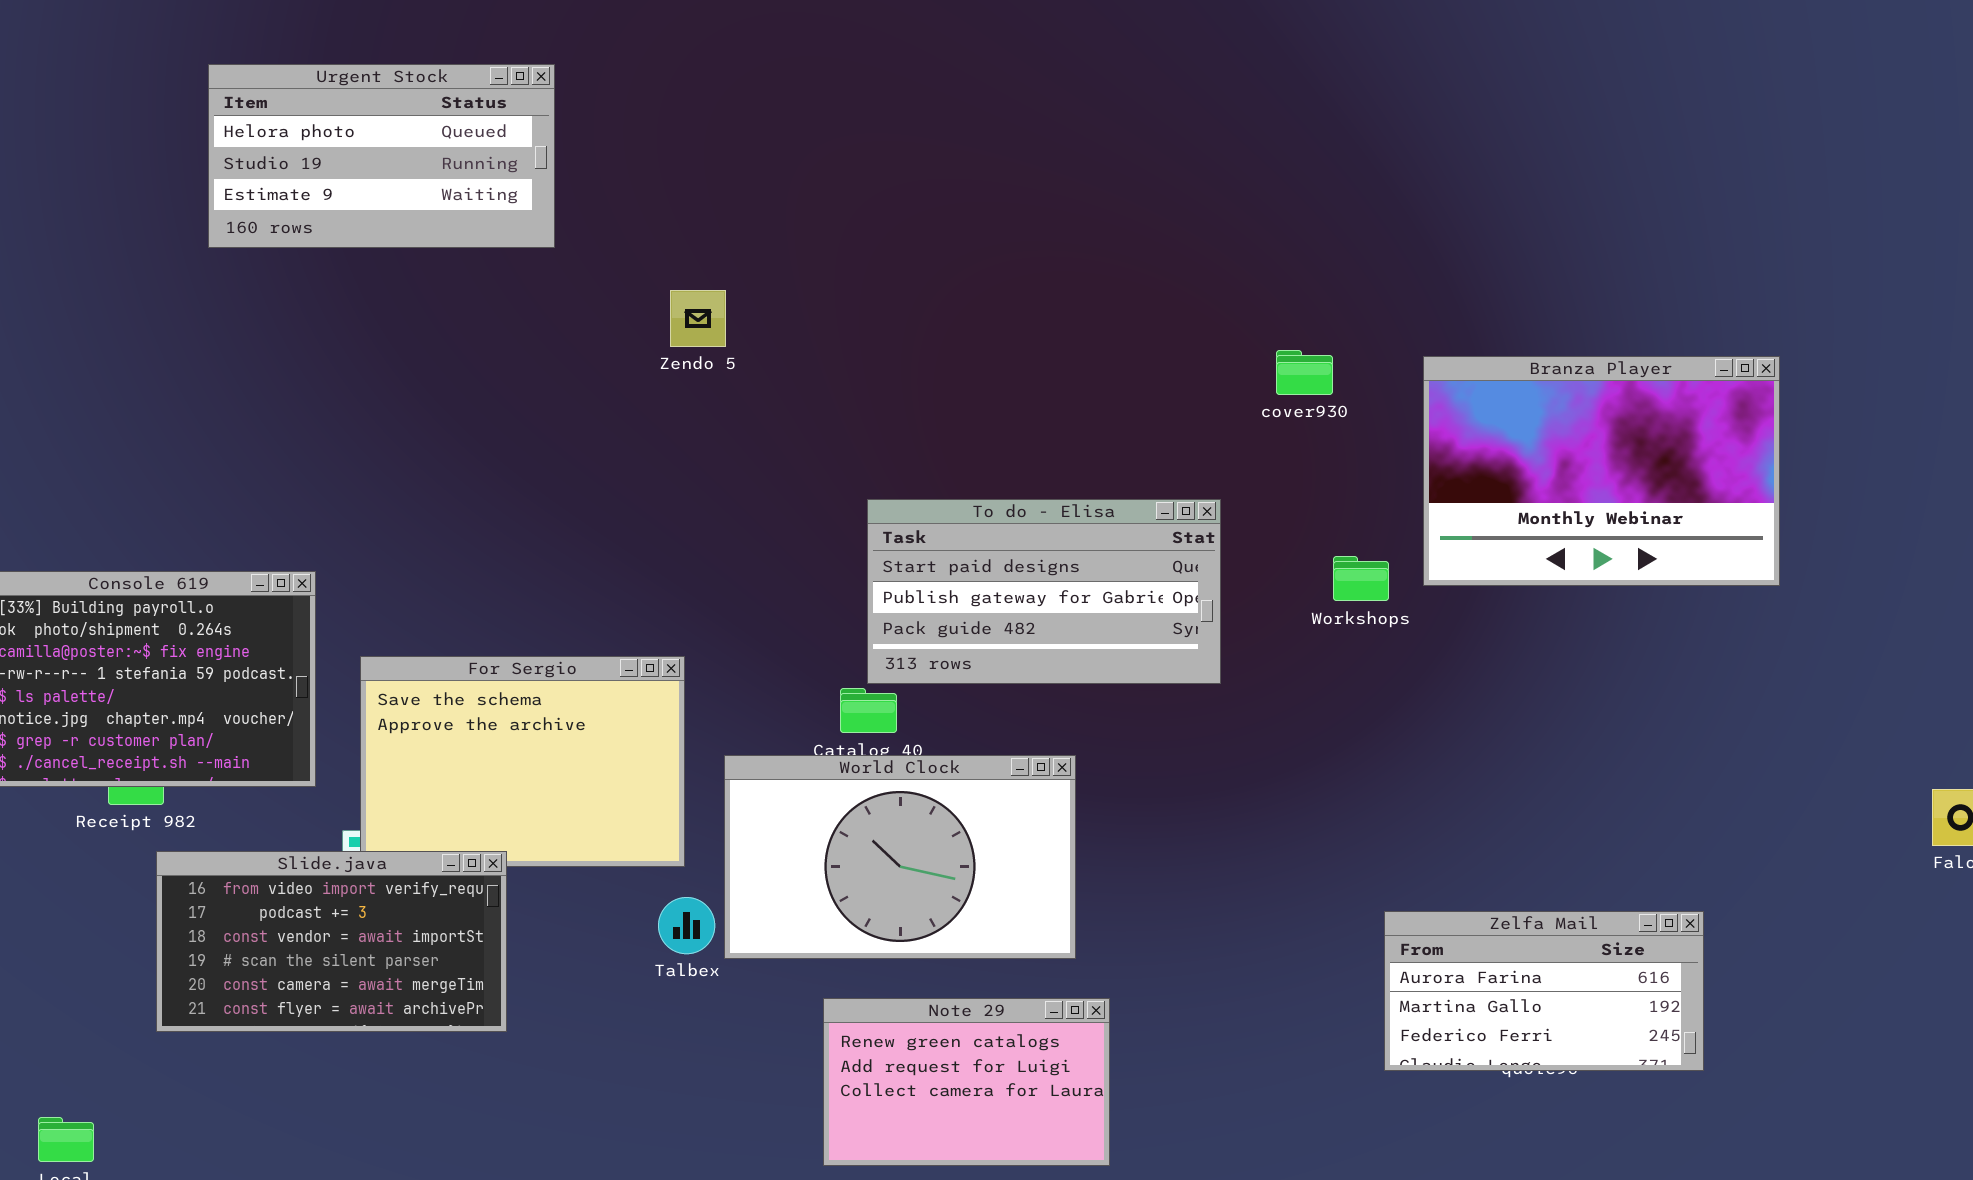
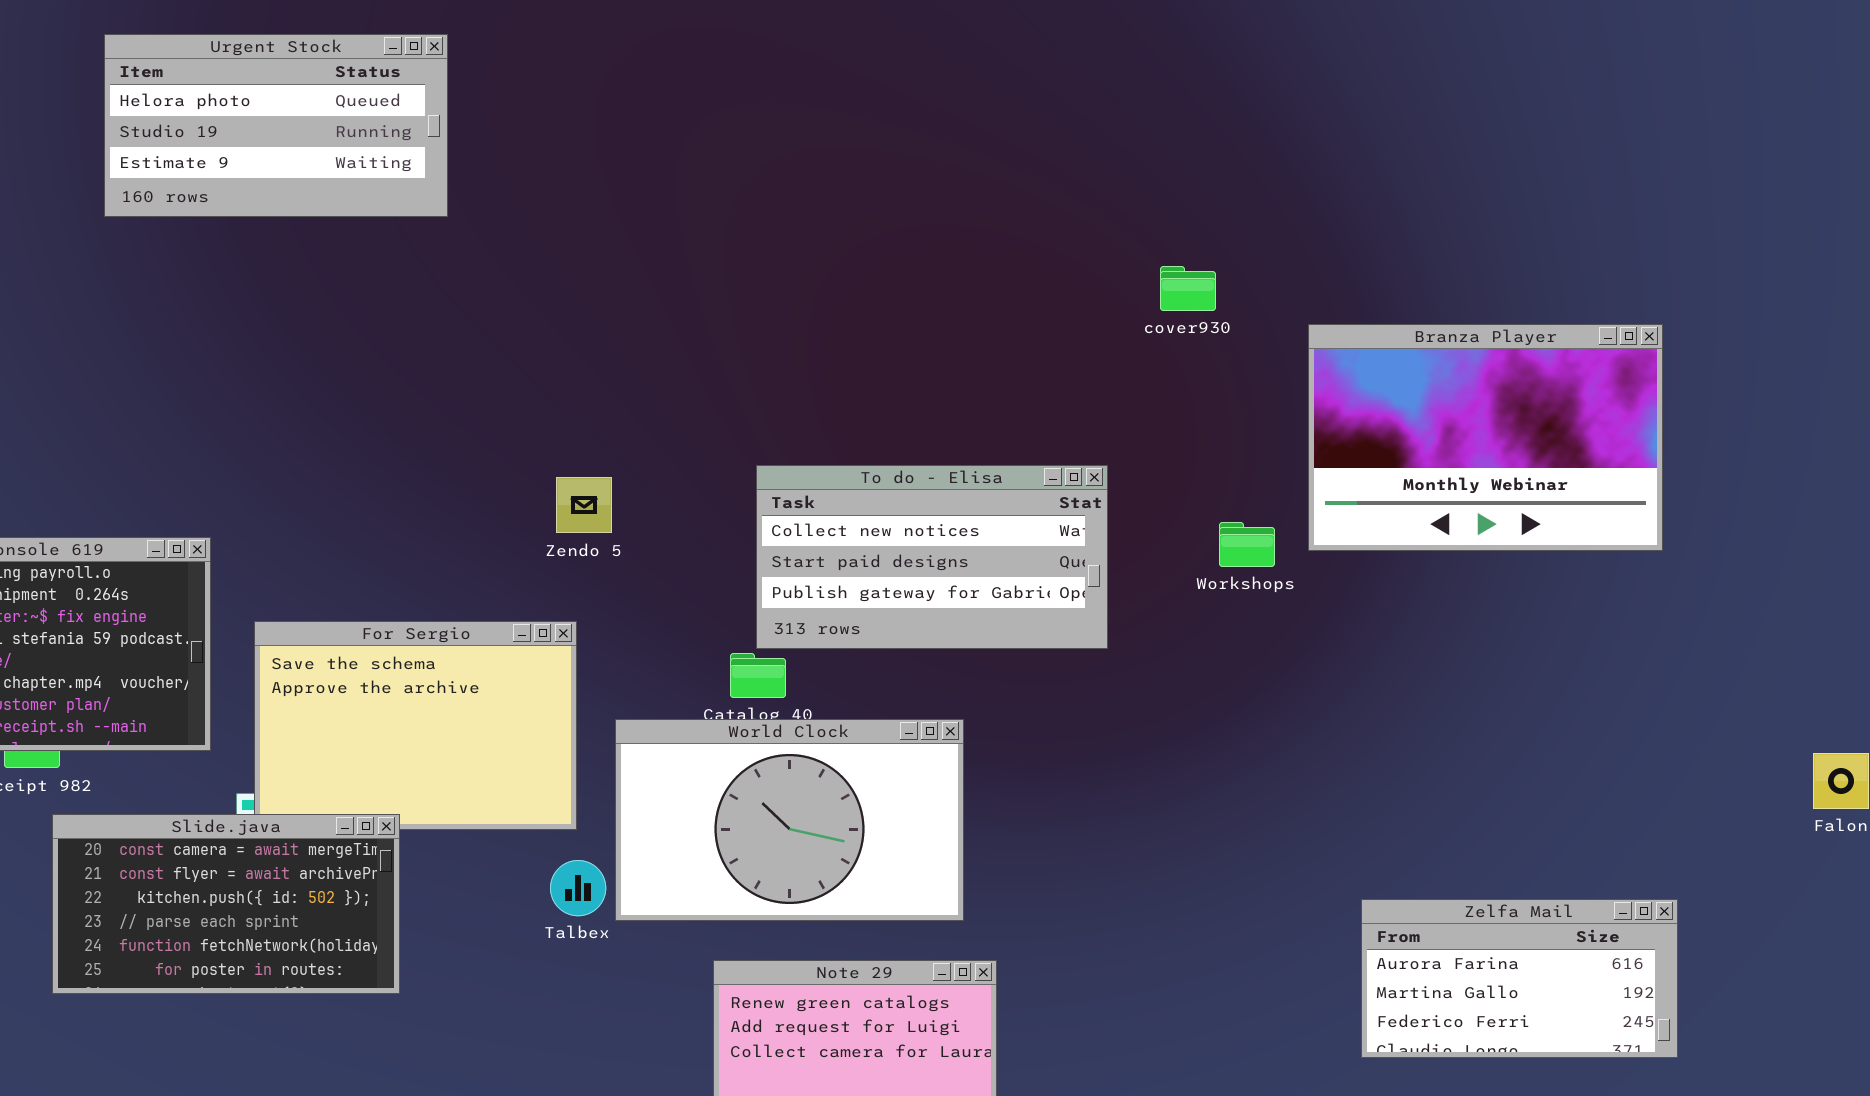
Zendo 5: [670,290,726,347] -> [556,477,612,533], moved
cover930: [1276,350,1333,395] -> [1160,266,1216,311], moved
To do - Elisa: [867,499,1221,684] -> [756,465,1108,649], scrolled up 1 row
Slide.java: [156,851,507,1032] -> [52,814,400,994], scrolled down 4 rows
Zelfa Mail: [1384,911,1704,1071] -> [1361,899,1678,1058], moved

